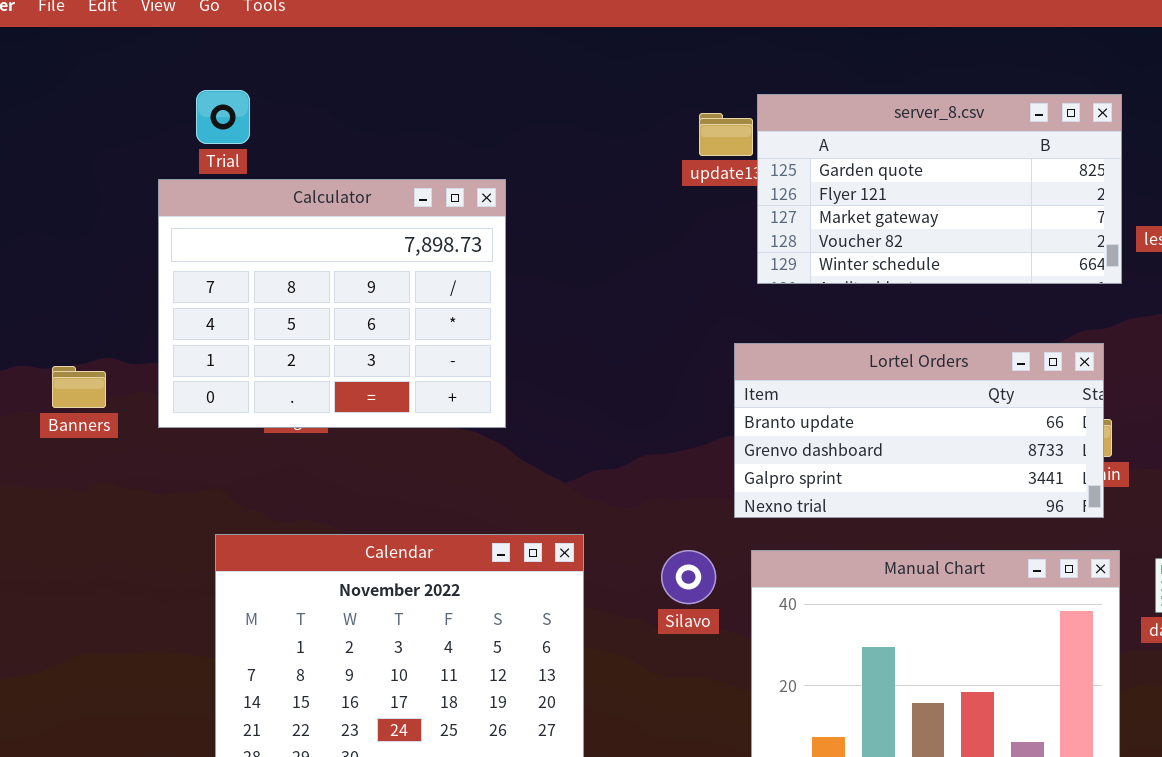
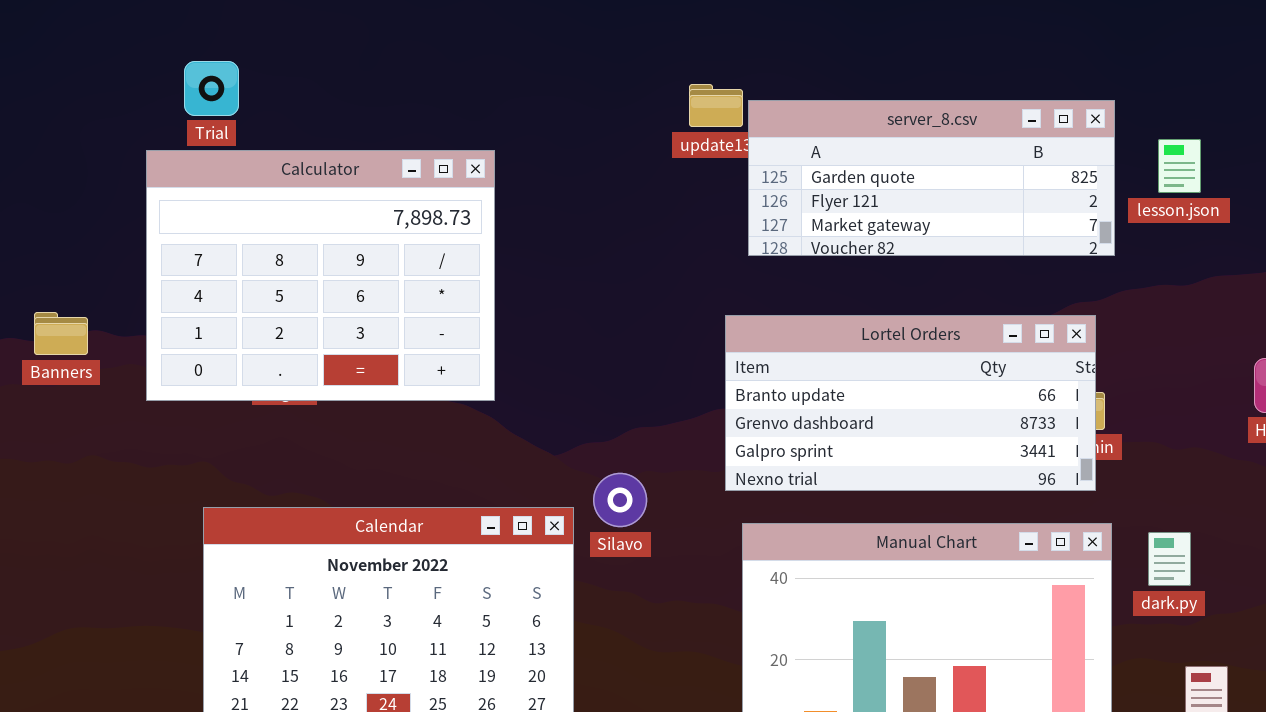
server_8.csv: [757,94,1122,284] -> [748,100,1115,256], resized
Banners: [52,366,106,408] -> [34,312,88,355], moved
Silavo: [661,550,716,604] -> [593,473,647,527], moved

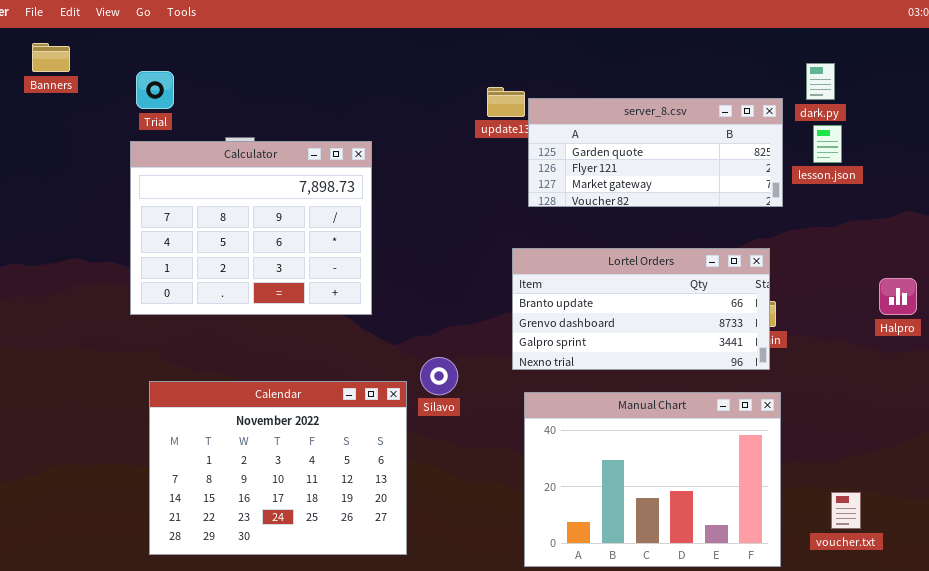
Calculator: [146,150,495,401] -> [130,141,372,315], moved
Banners: [34,312,88,355] -> [32,43,70,72], moved
dark.py: [1148,532,1191,586] -> [806,63,835,100], moved

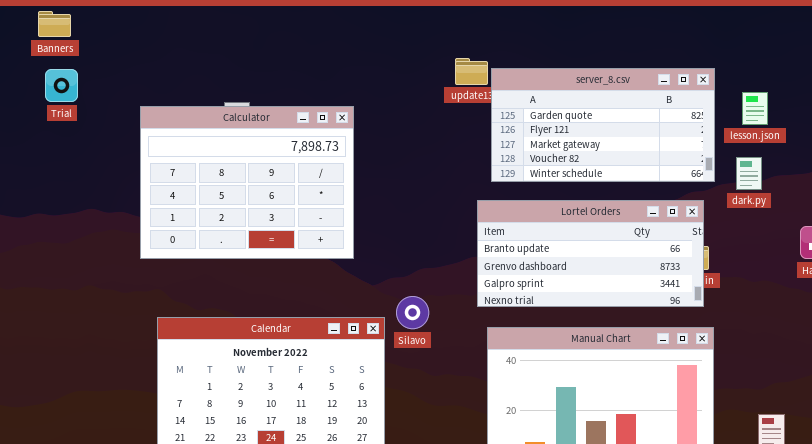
Banners: [32,43,70,72] -> [38,11,71,37], moved
dark.py: [806,63,835,100] -> [736,157,762,190], moved
Trial: [136,71,174,109] -> [45,69,78,102], moved
server_8.csv: [528,98,783,207] -> [491,68,715,182], resized

